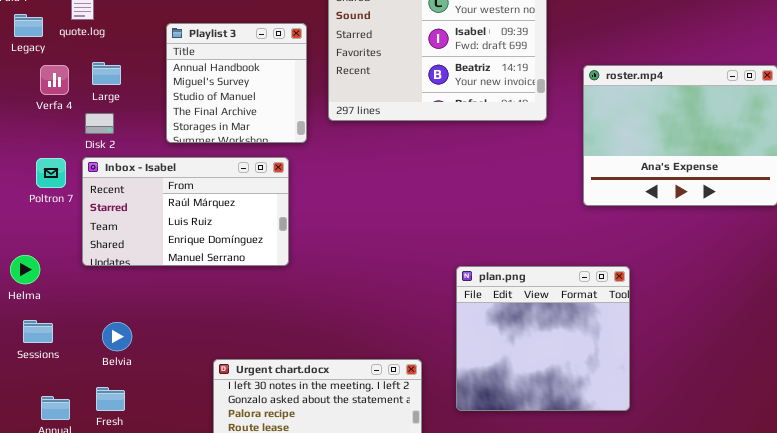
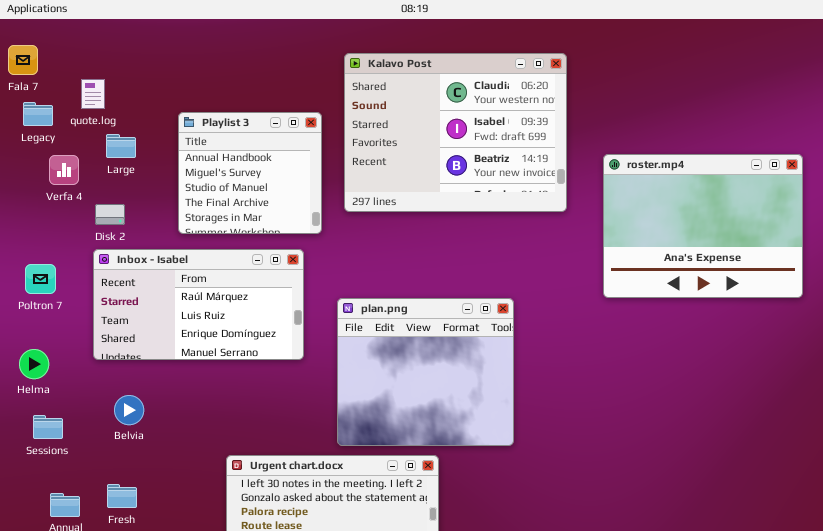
Large: [92,62,121,85] -> [106,134,136,158], moved
Poltron 7: [36,158,66,188] -> [25,264,56,294], moved
plan.png: [456,266,630,411] -> [337,298,514,446], moved
Belvia: [102,322,132,351] -> [114,395,144,425], moved

